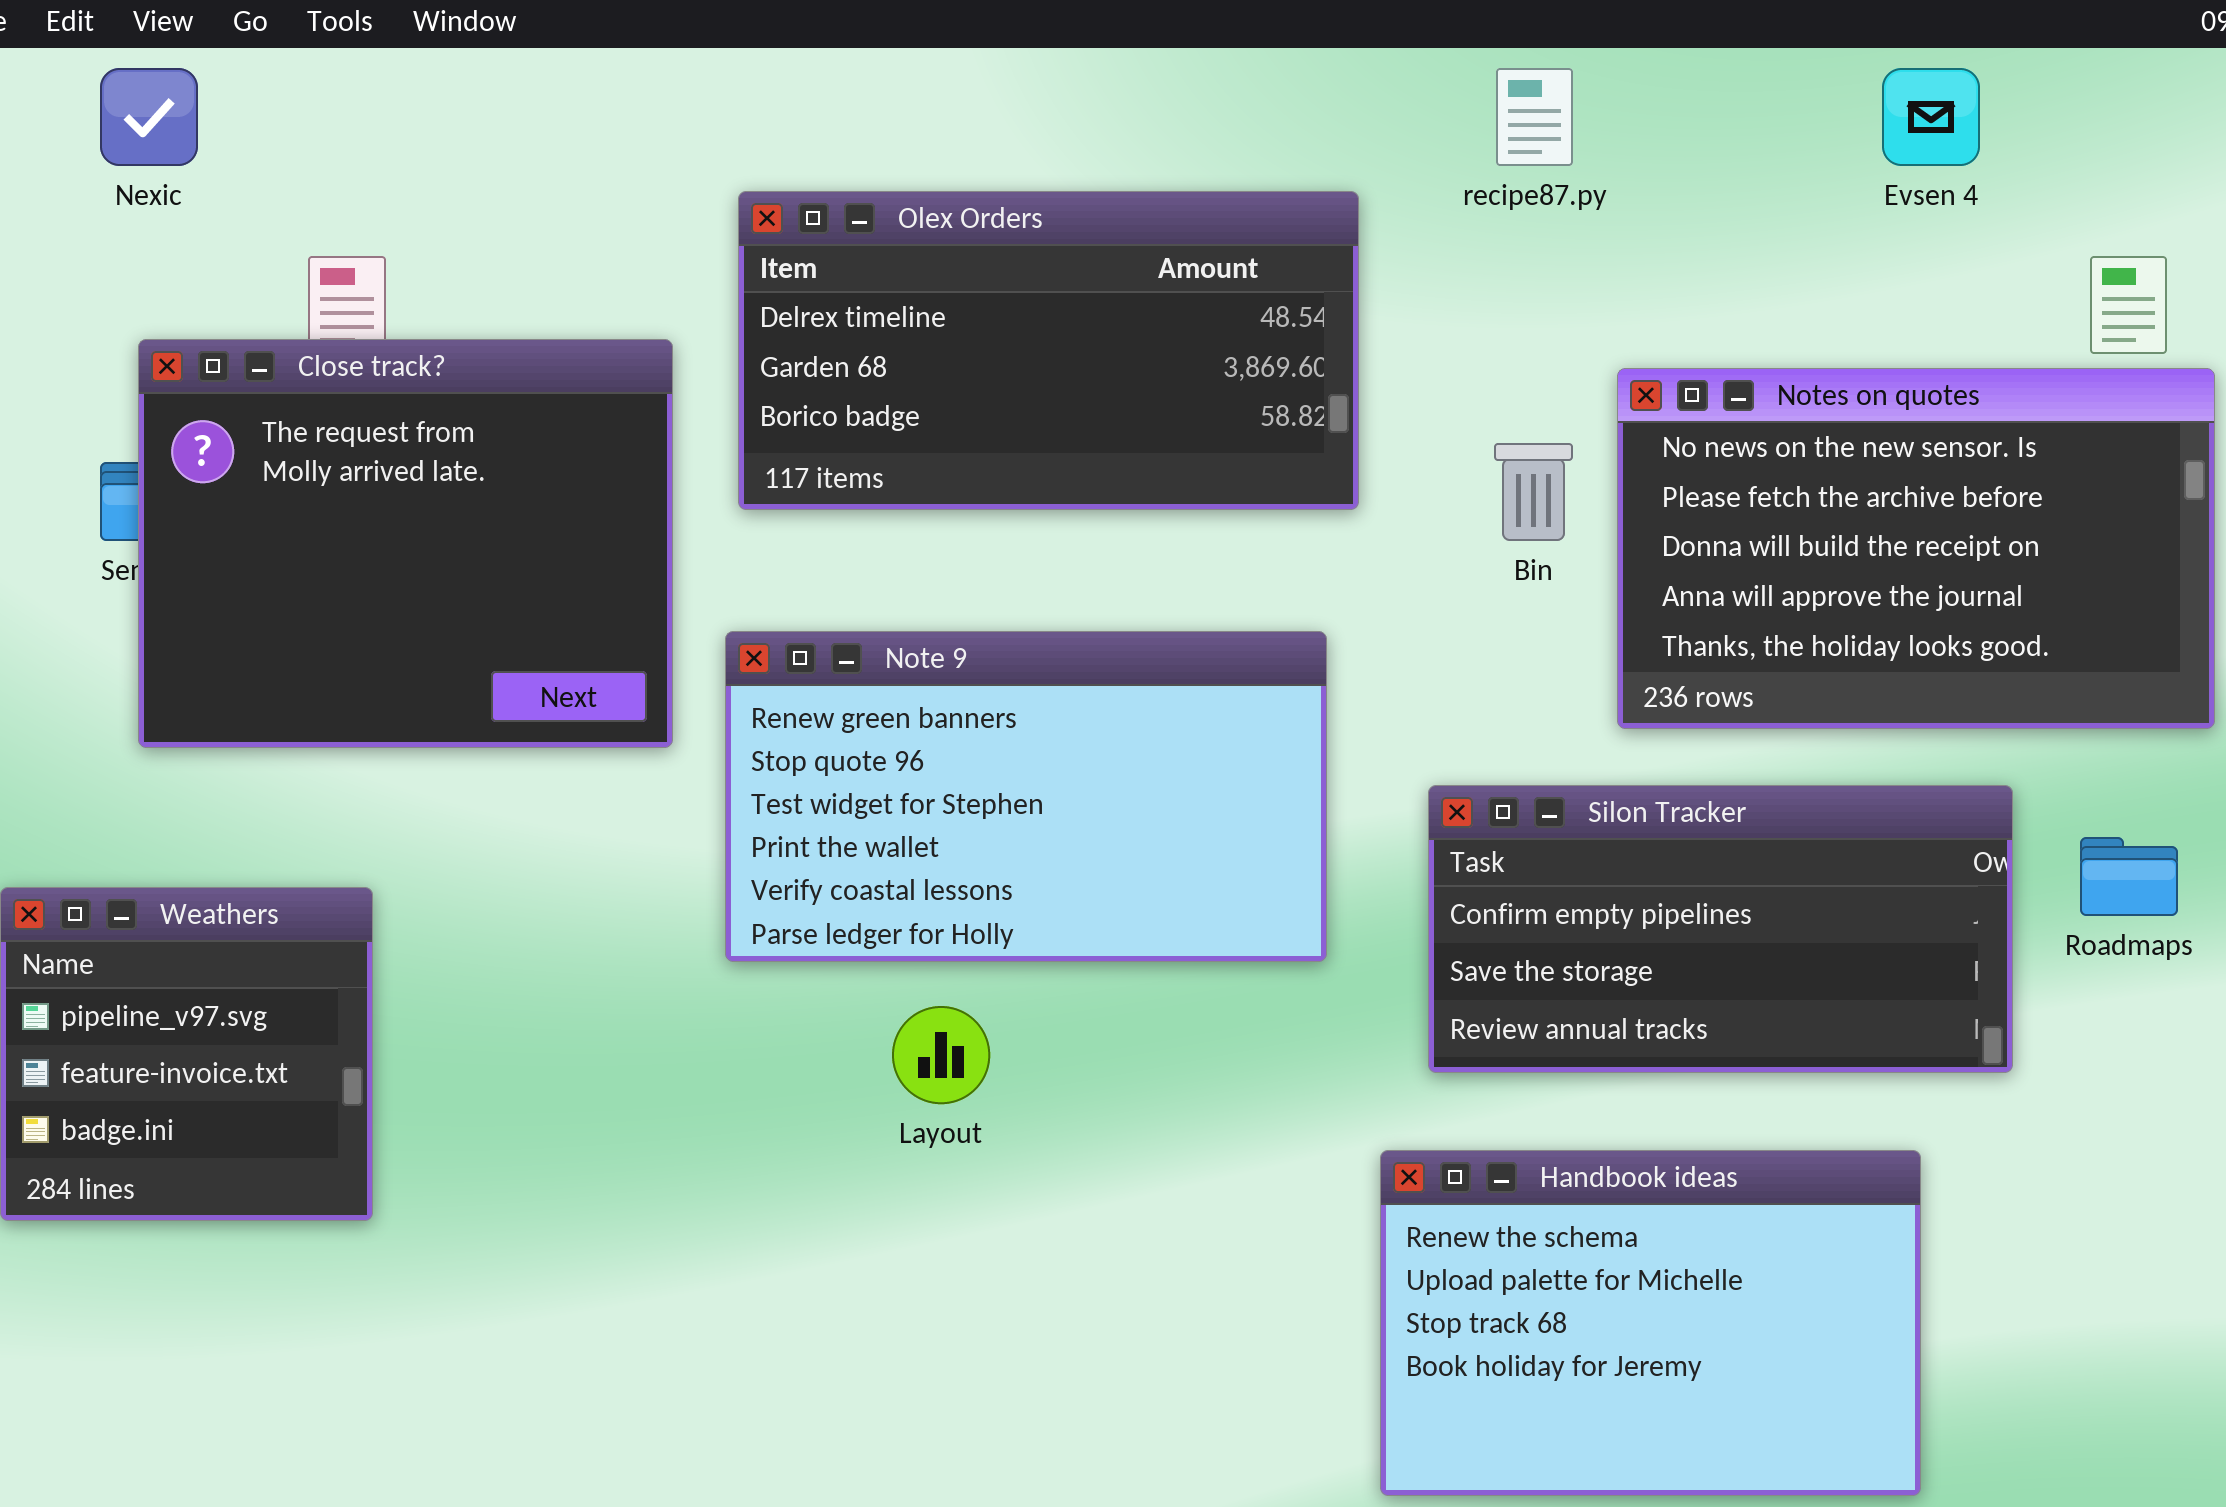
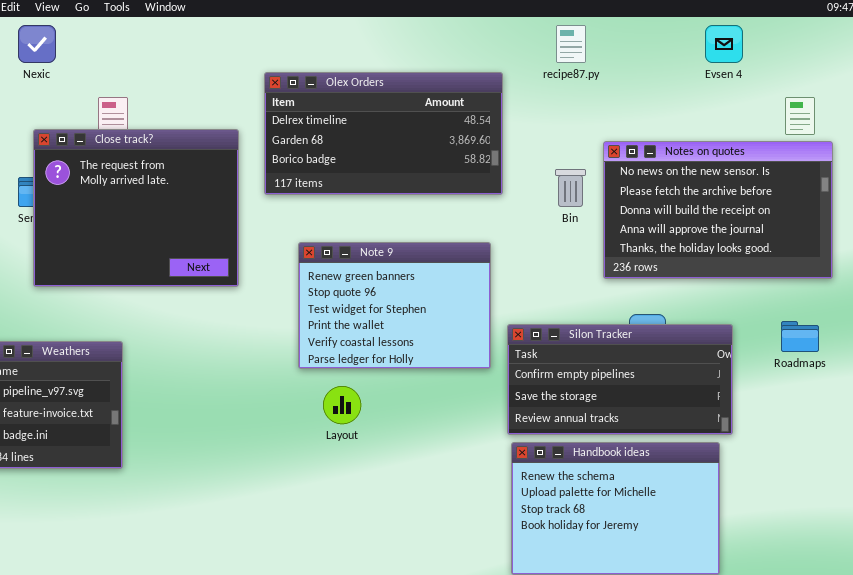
Note 9: [725,631,1327,962] -> [298,242,491,369], resized
Silon Tracker: [1428,785,2013,1073] -> [507,324,733,435], moved

